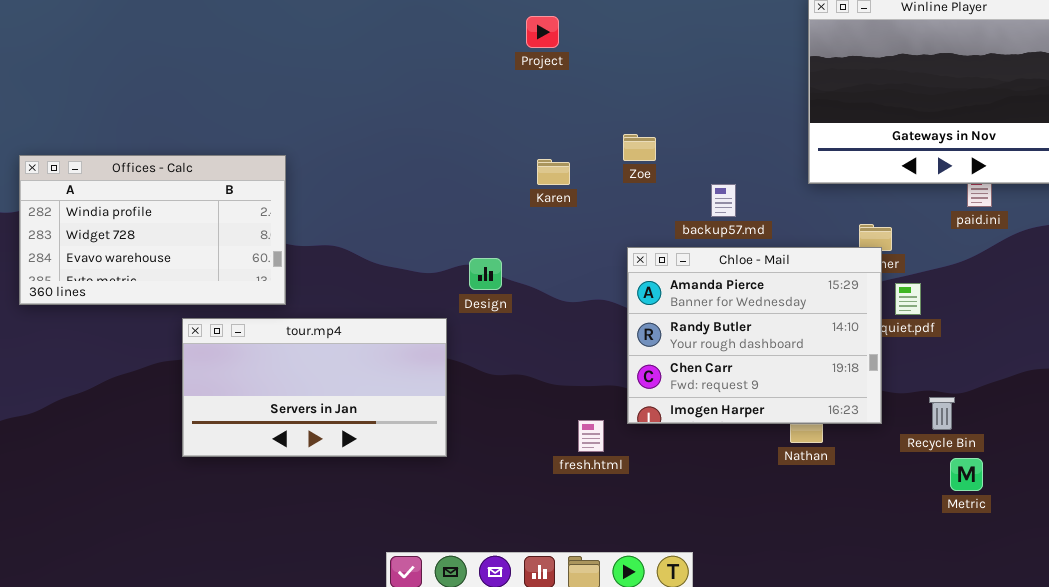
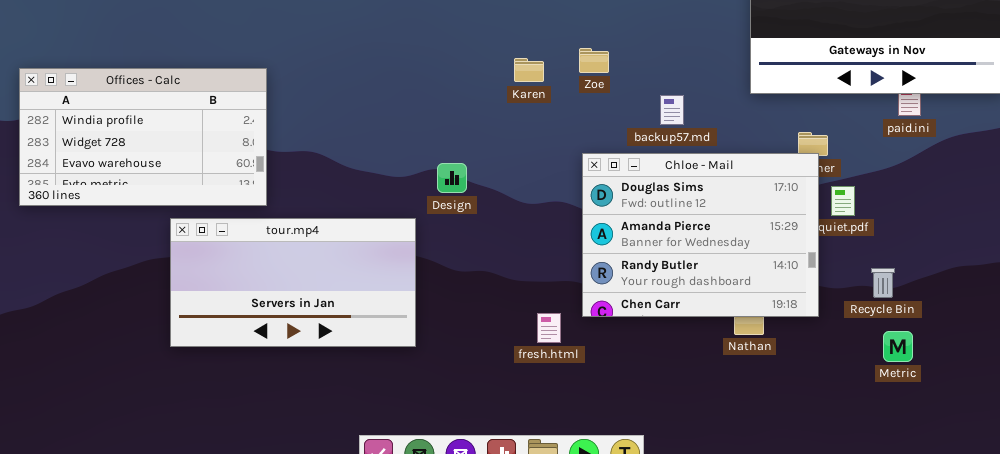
Karen: [537,159,570,185] -> [514,58,544,82], moved
Chloe - Mail: [627,247,882,424] -> [582,153,819,317], scrolled up 1 row
Recycle Bin: [929,397,955,430] -> [871,268,895,298], moved
Metric: [950,458,983,491] -> [883,331,913,362], moved

